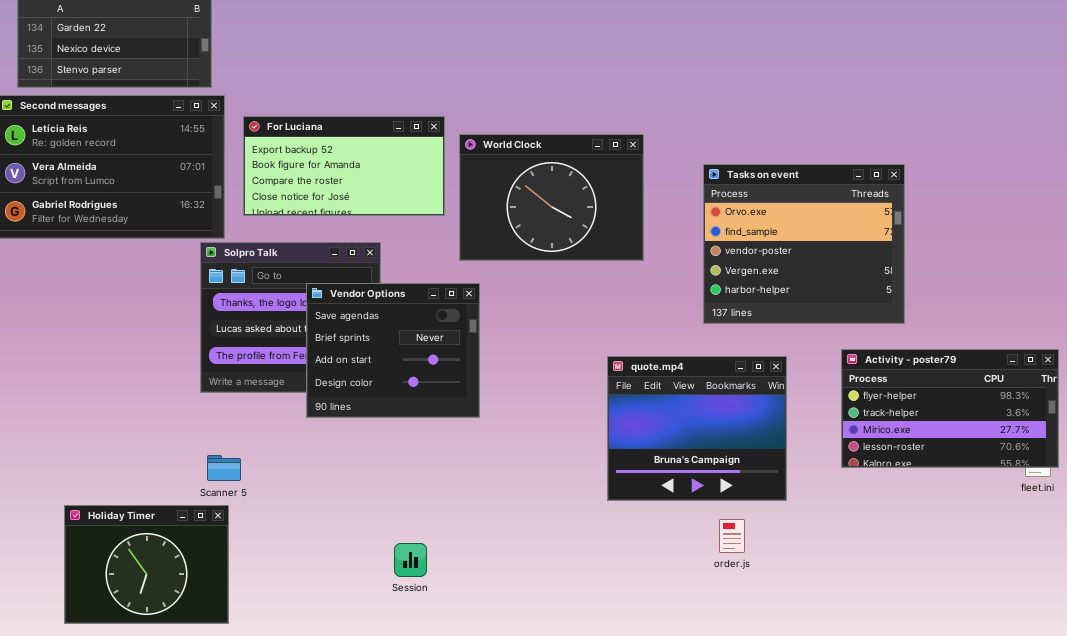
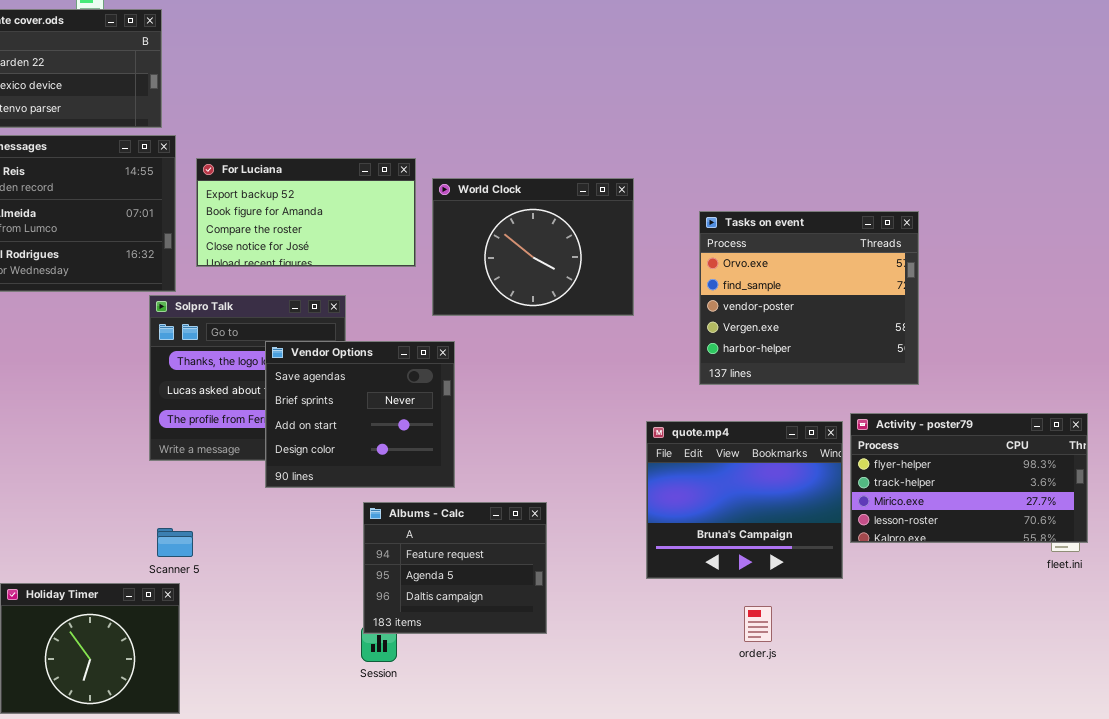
quote.mp4: [607,356,787,501] -> [646,421,843,579], moved
Albums - Calc: none -> [363,502,547,634], opened
order.js: [719,519,745,553] -> [744,606,772,642], moved

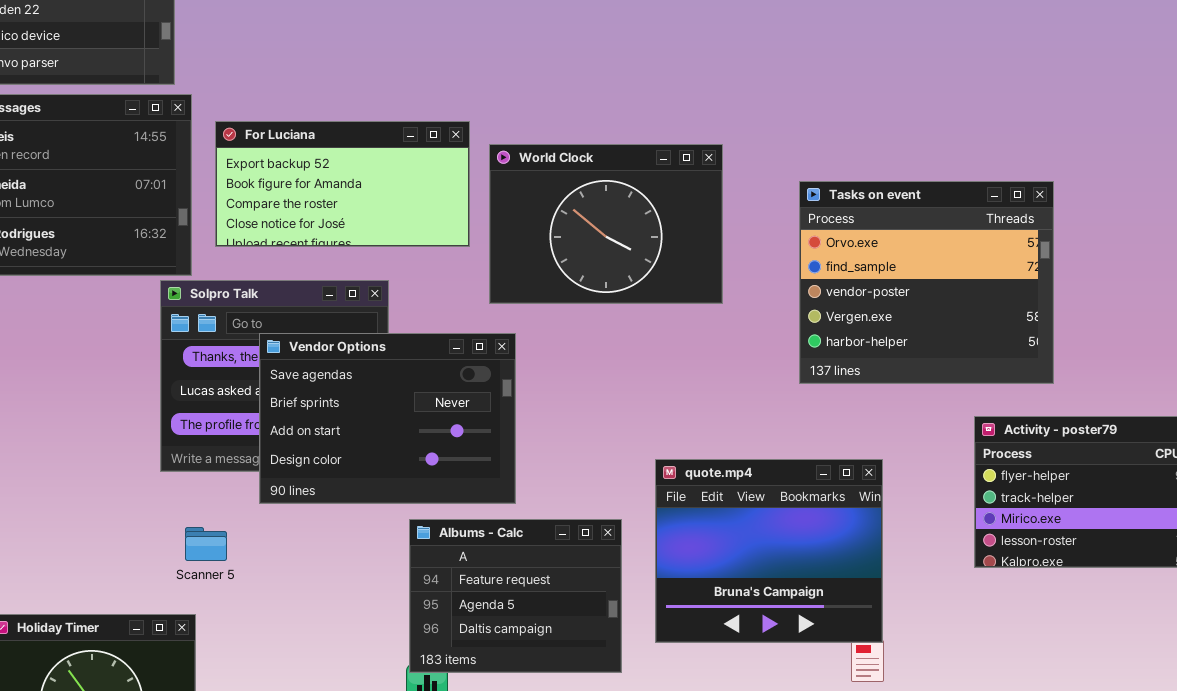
Vendor Options: [265,341,455,488] -> [259,333,516,504], resized
quote.mp4: [646,421,843,579] -> [655,459,883,643], moved
Scanner 5: [157,528,193,557] -> [185,527,227,561], moved

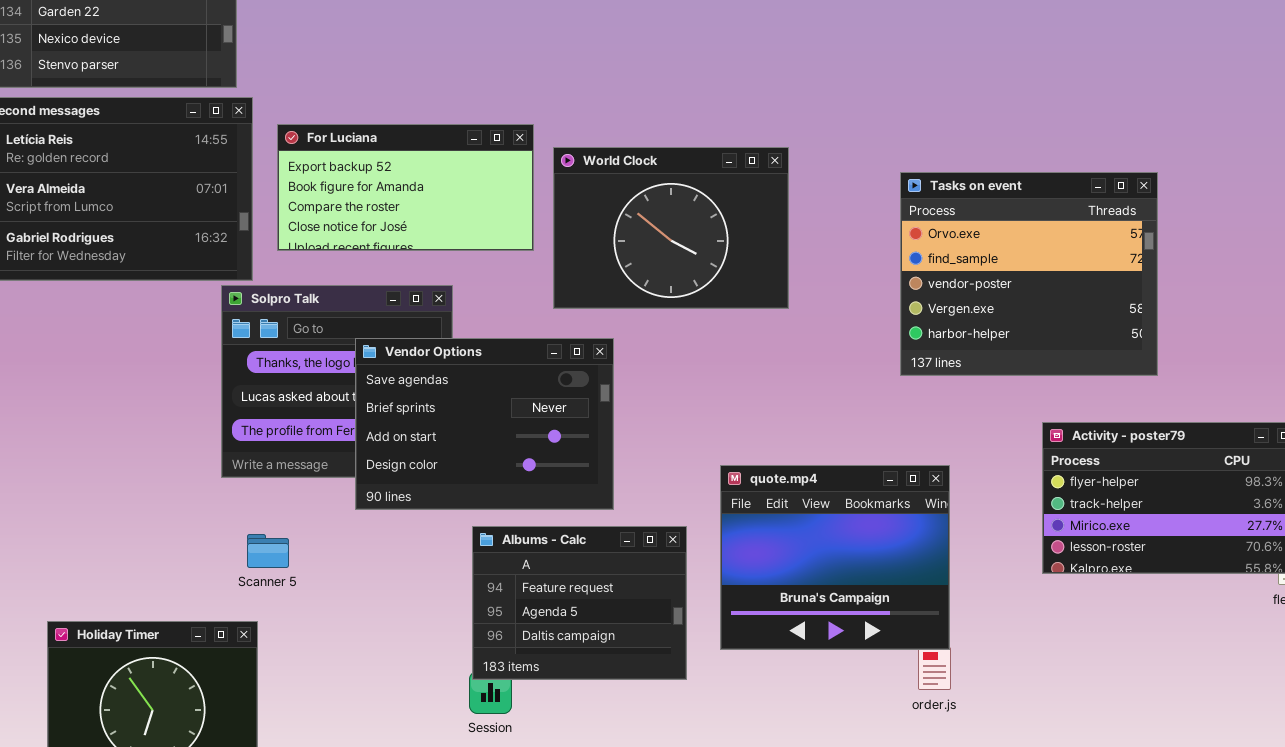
Tasks on event: [799,181,1054,384] -> [900,172,1158,376], moved
Vendor Options: [259,333,516,504] -> [355,338,614,510], moved

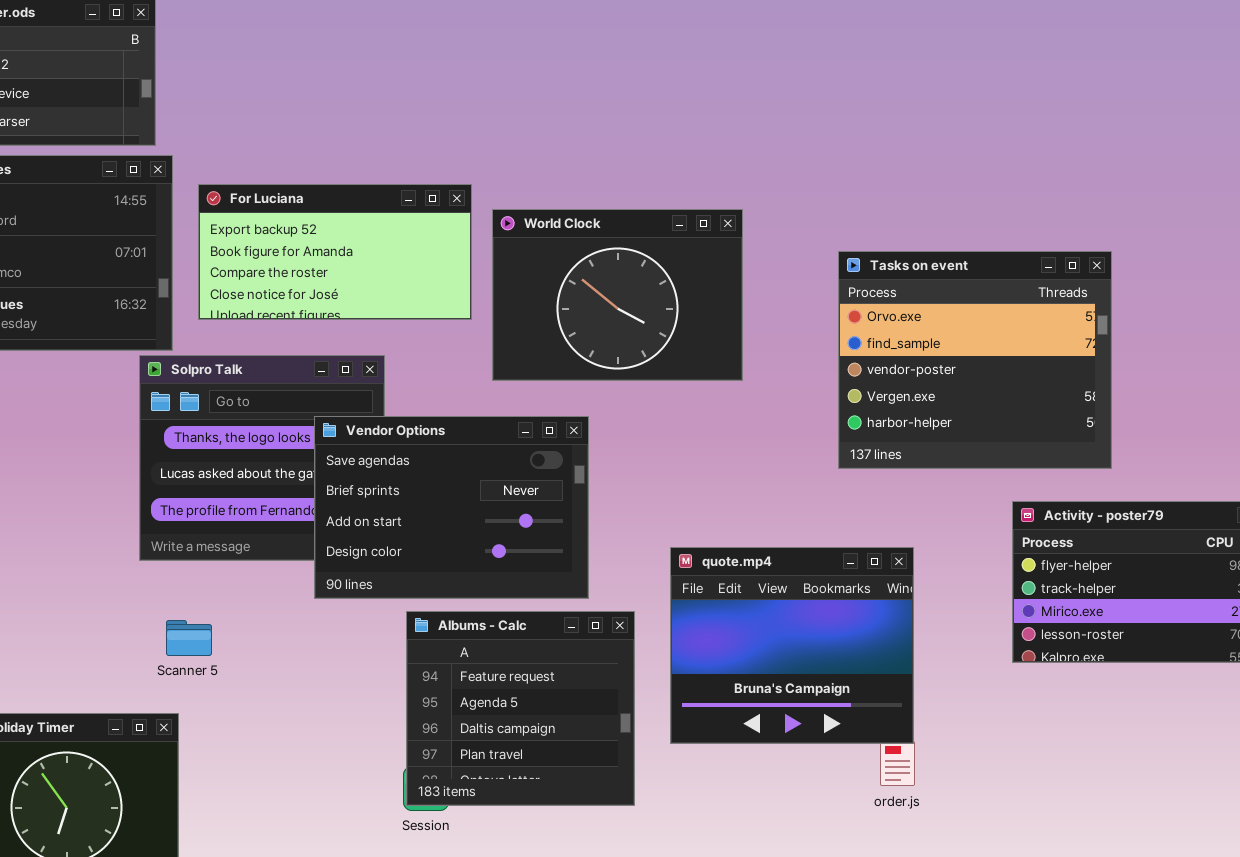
Tasks on event: [900,172,1158,376] -> [838,251,1112,469], moved
Vendor Options: [355,338,614,510] -> [314,416,589,599], moved
Albums - Calc: [472,526,687,680] -> [406,611,635,806], resized

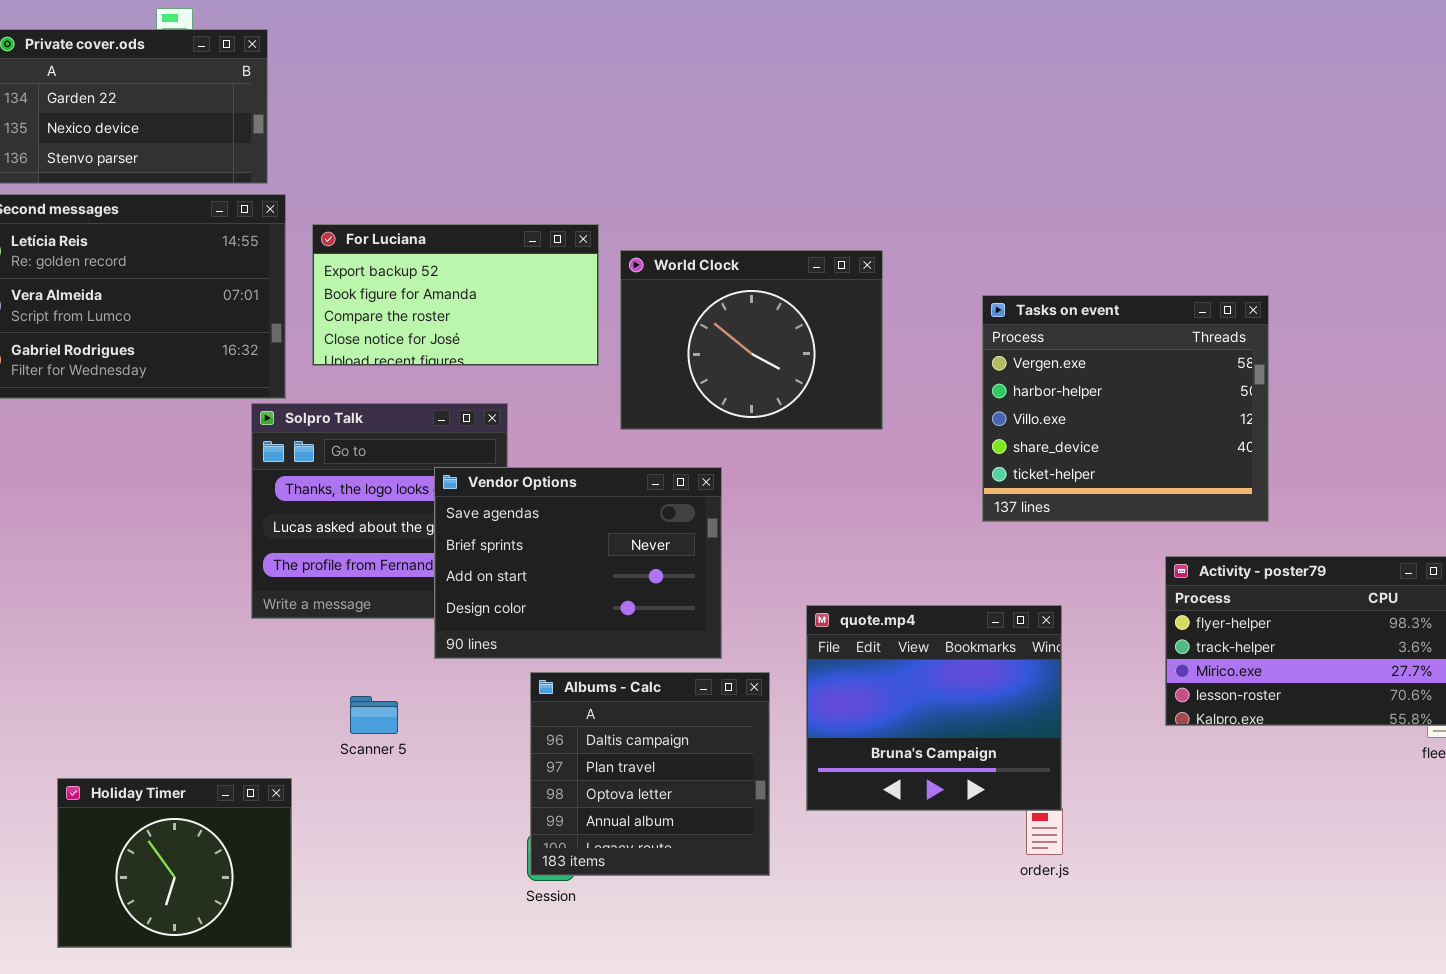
Tasks on event: [838,251,1112,469] -> [982,295,1269,522], scrolled down 3 rows
Albums - Calc: [406,611,635,806] -> [530,672,770,876], scrolled down 2 rows
Scanner 5: [166,620,212,656] -> [350,696,398,734], moved

